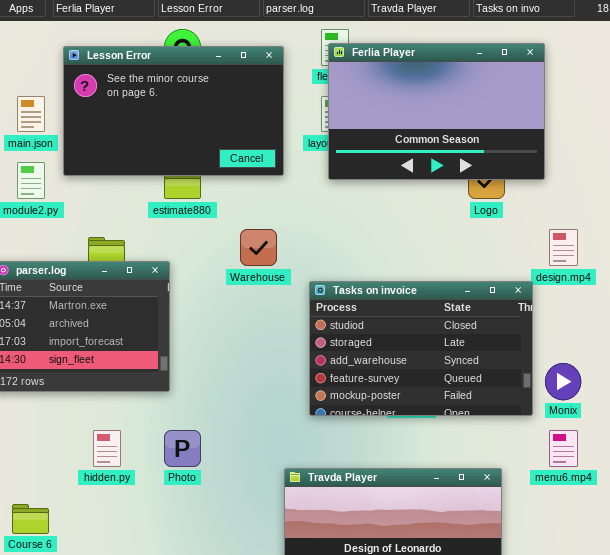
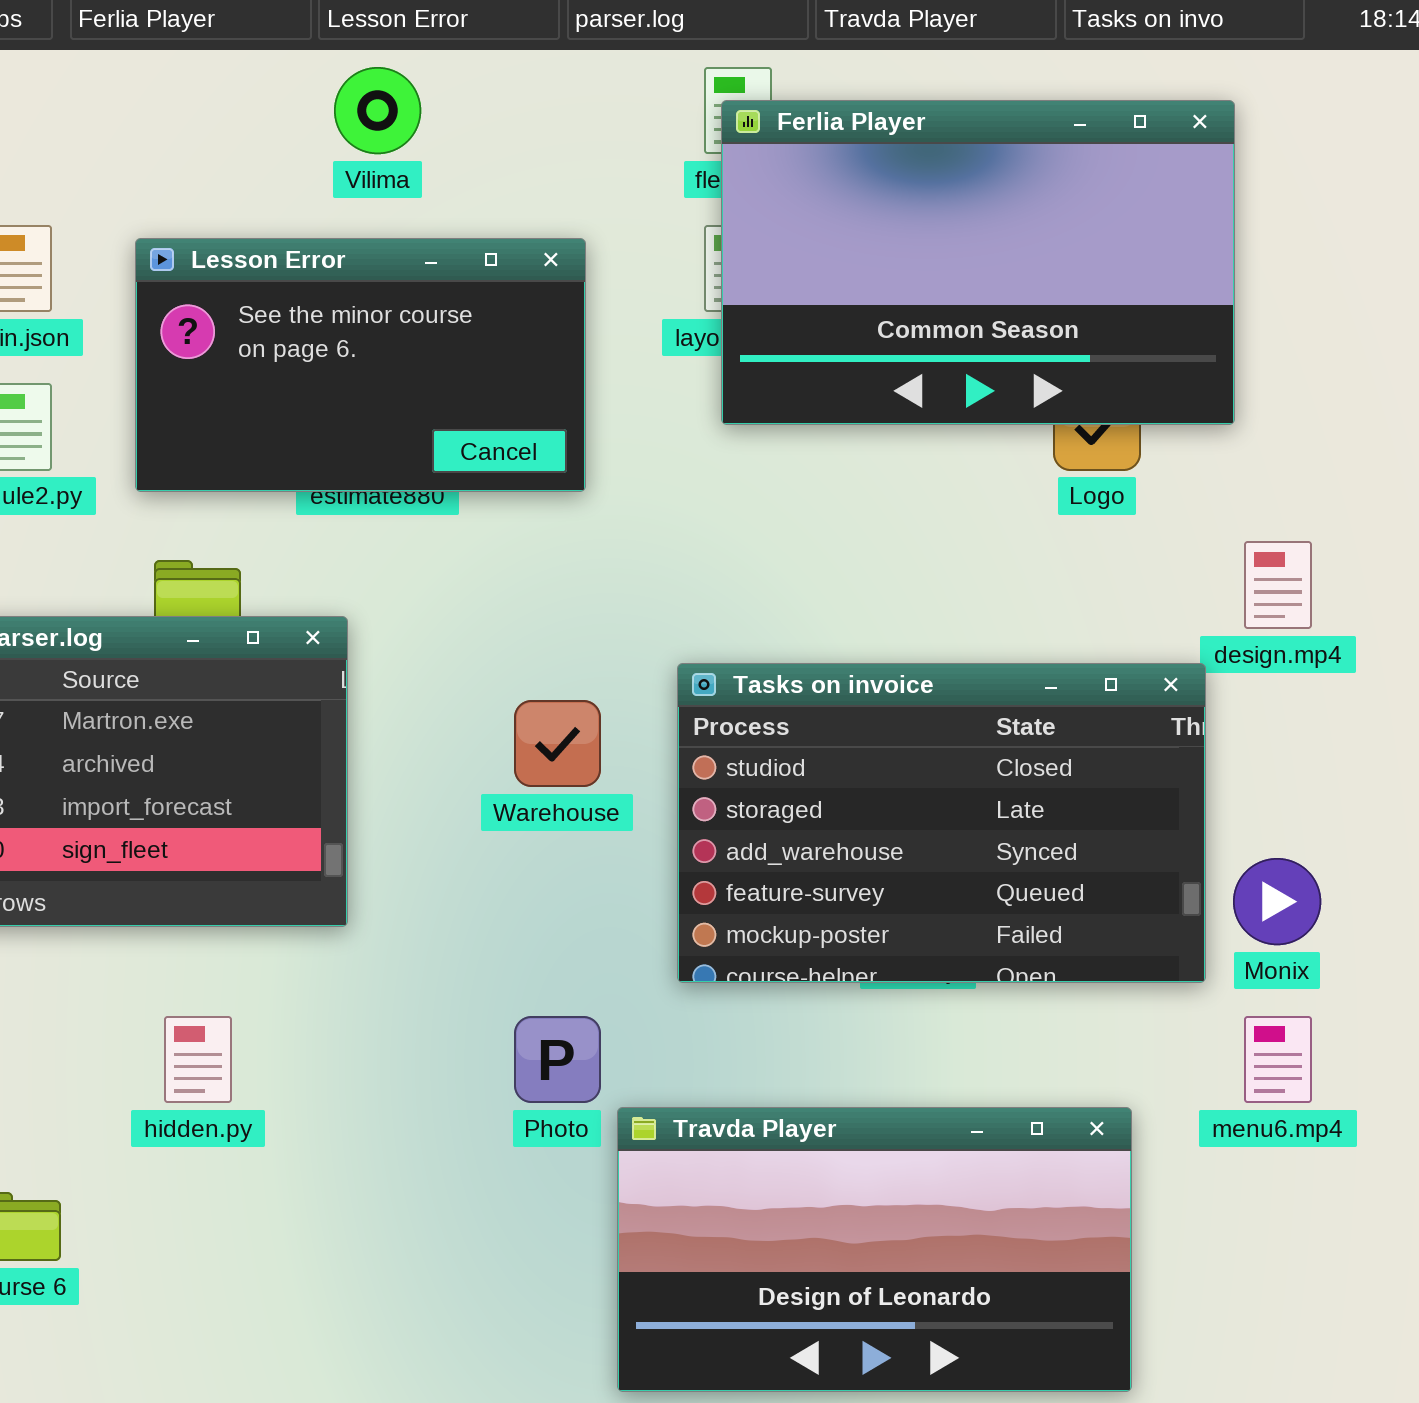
Lesson Error: [63,46,284,176] -> [135,238,586,492], moved, resized
Warehouse: [240,229,277,266] -> [514,700,601,787], moved
Photo: [164,430,201,467] -> [514,1016,601,1103], moved

